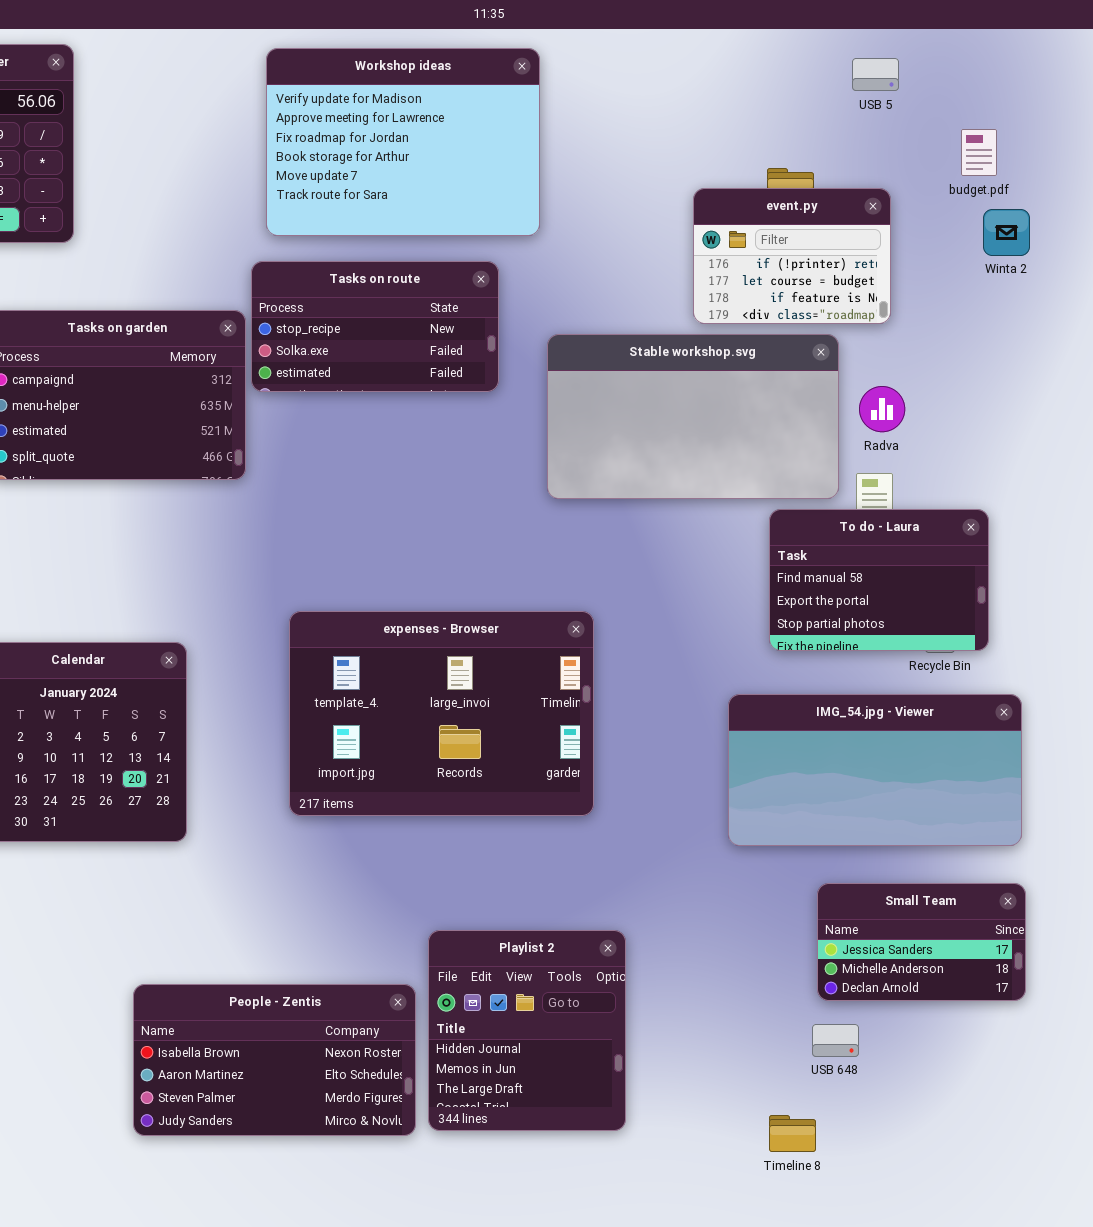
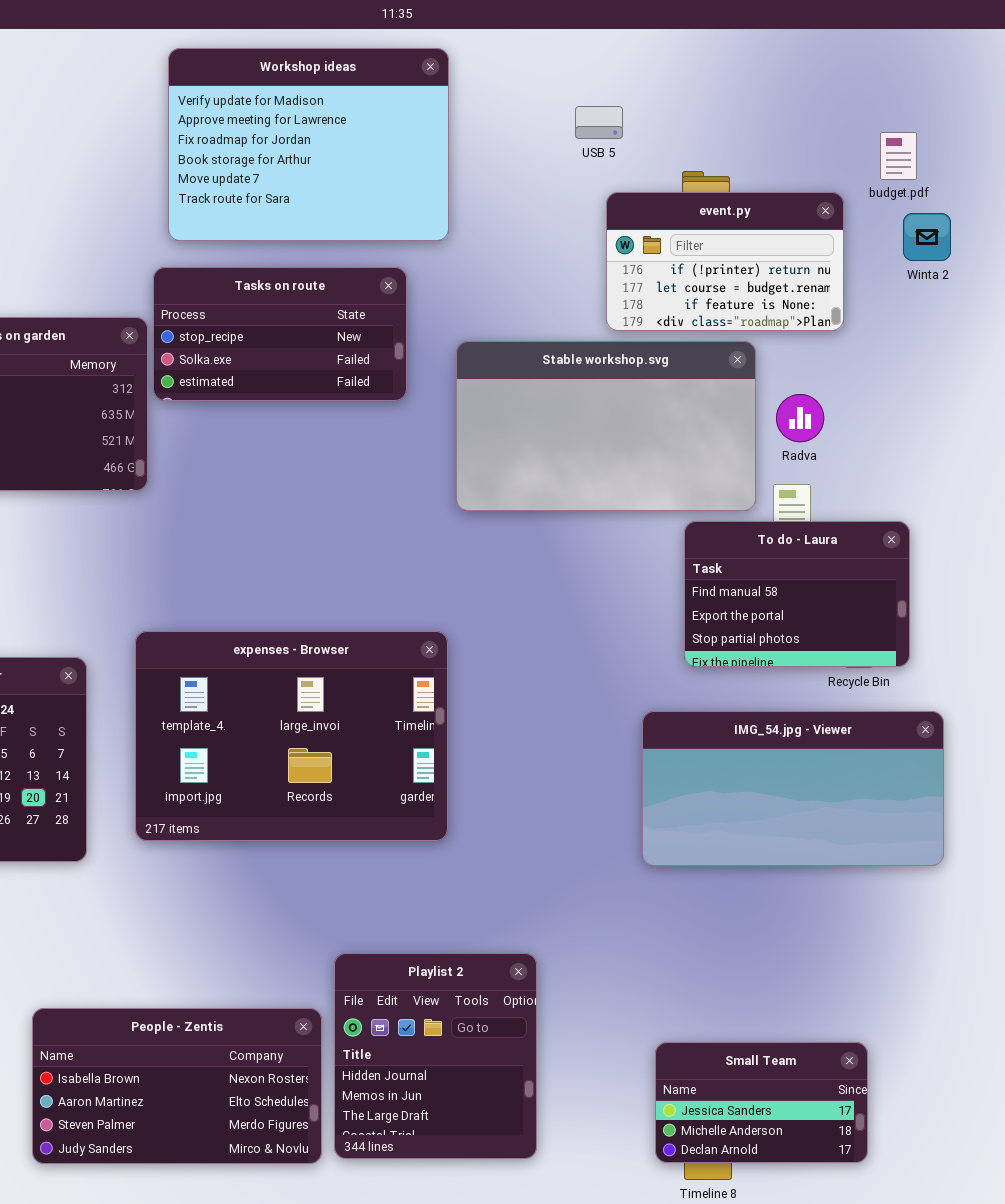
USB 5: [852,58,899,91] -> [575,106,623,139], moved
event.py: [693,188,891,324] -> [606,192,844,331], resized
expenses - Browser: [289,611,594,816] -> [135,631,448,841], moved
Small Team: [817,883,1026,1001] -> [655,1042,868,1163], moved

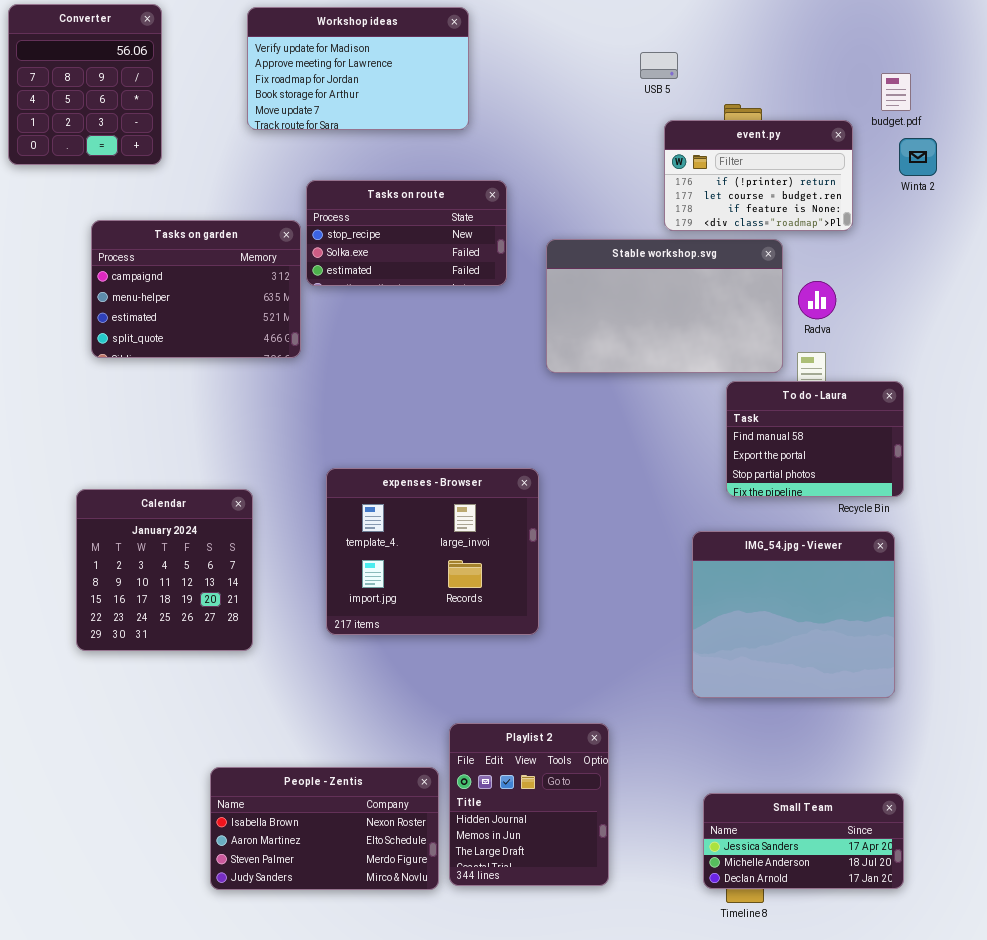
Workshop ideas: [168,48,449,241] -> [247,7,469,130], moved, resized
expenses - Browser: [135,631,448,841] -> [326,468,539,635], resized
IMG_54.jpg - Viewer: [642,711,944,866] -> [692,531,895,698], resized
Small Team: [655,1042,868,1163] -> [703,793,904,889], resized

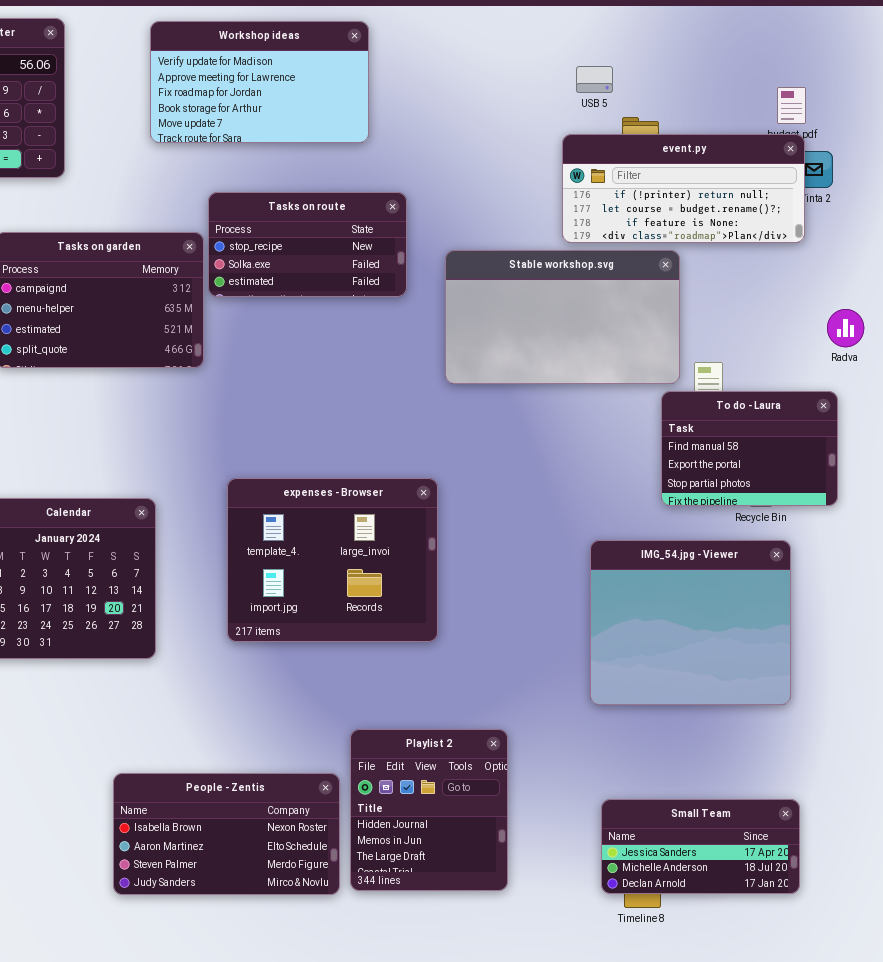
USB 5: [640,52,678,79] -> [576,66,613,93], moved
event.py: [664,120,853,231] -> [562,134,805,243], resized
Radva: [798,281,836,319] -> [827,309,864,347], moved
To do - Laura: [726,381,904,497] -> [661,391,838,506], moved

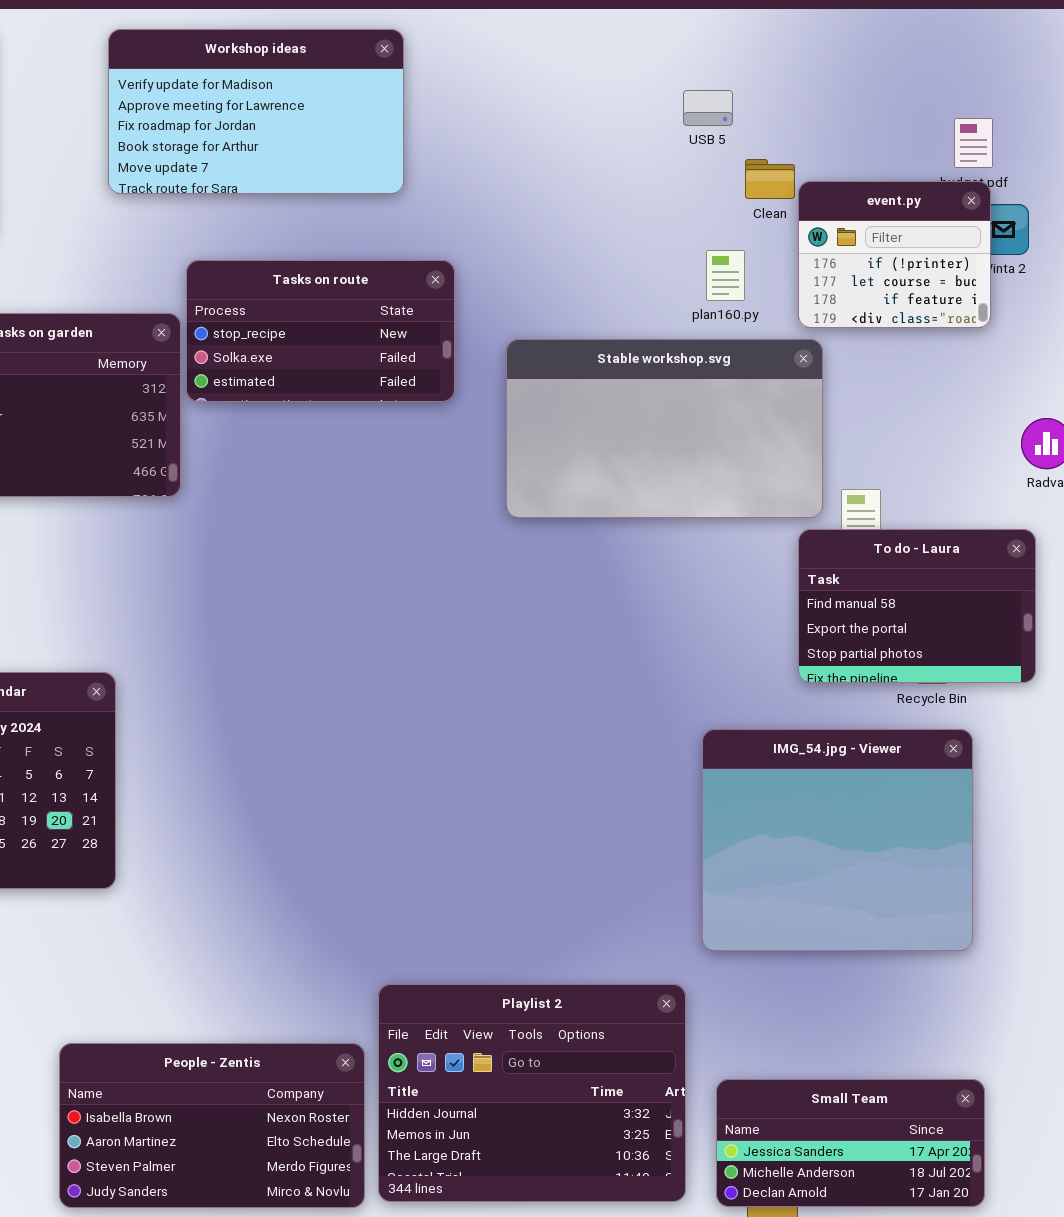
event.py: [562,134,805,243] -> [798,181,991,328], resized
expenses - Browser: [227,478,438,642] -> none, closed
Playlist 2: [350,729,508,891] -> [378,984,686,1202], resized

